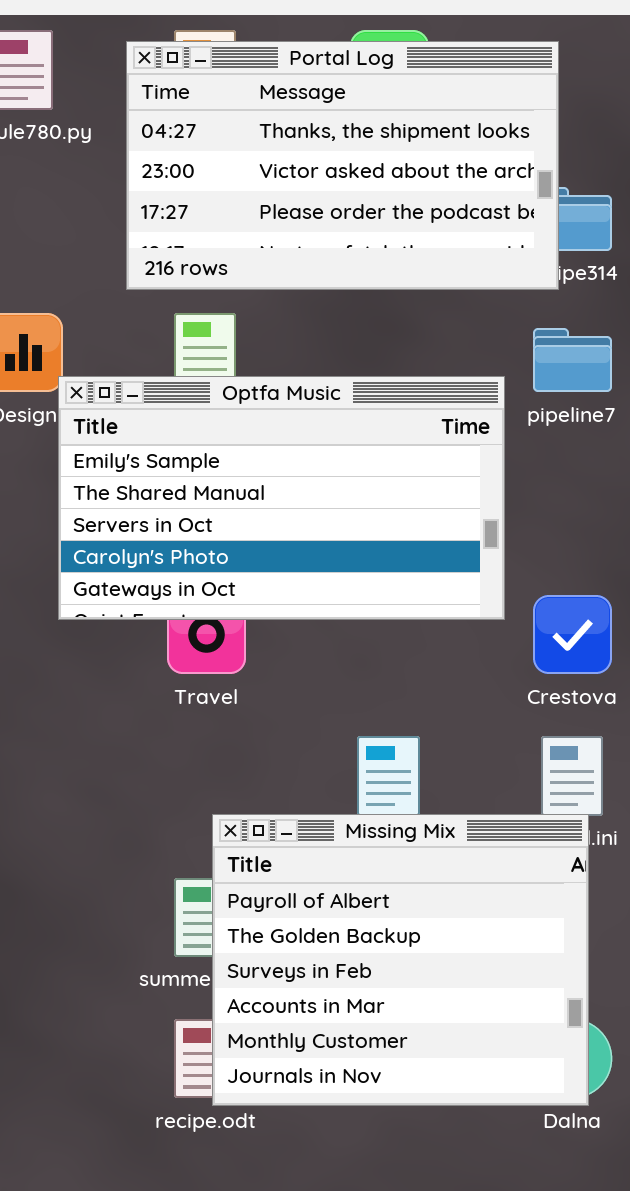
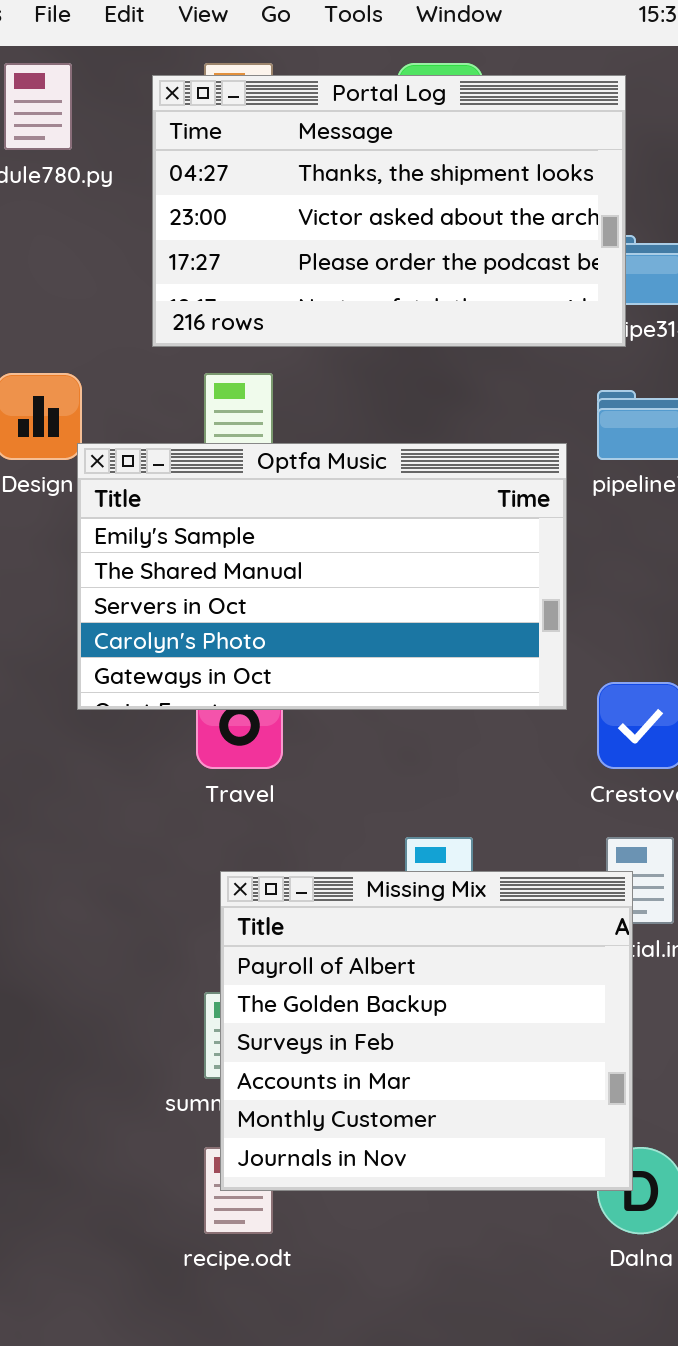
Missing Mix: [212,814,589,1106] -> [220,871,633,1191], moved

